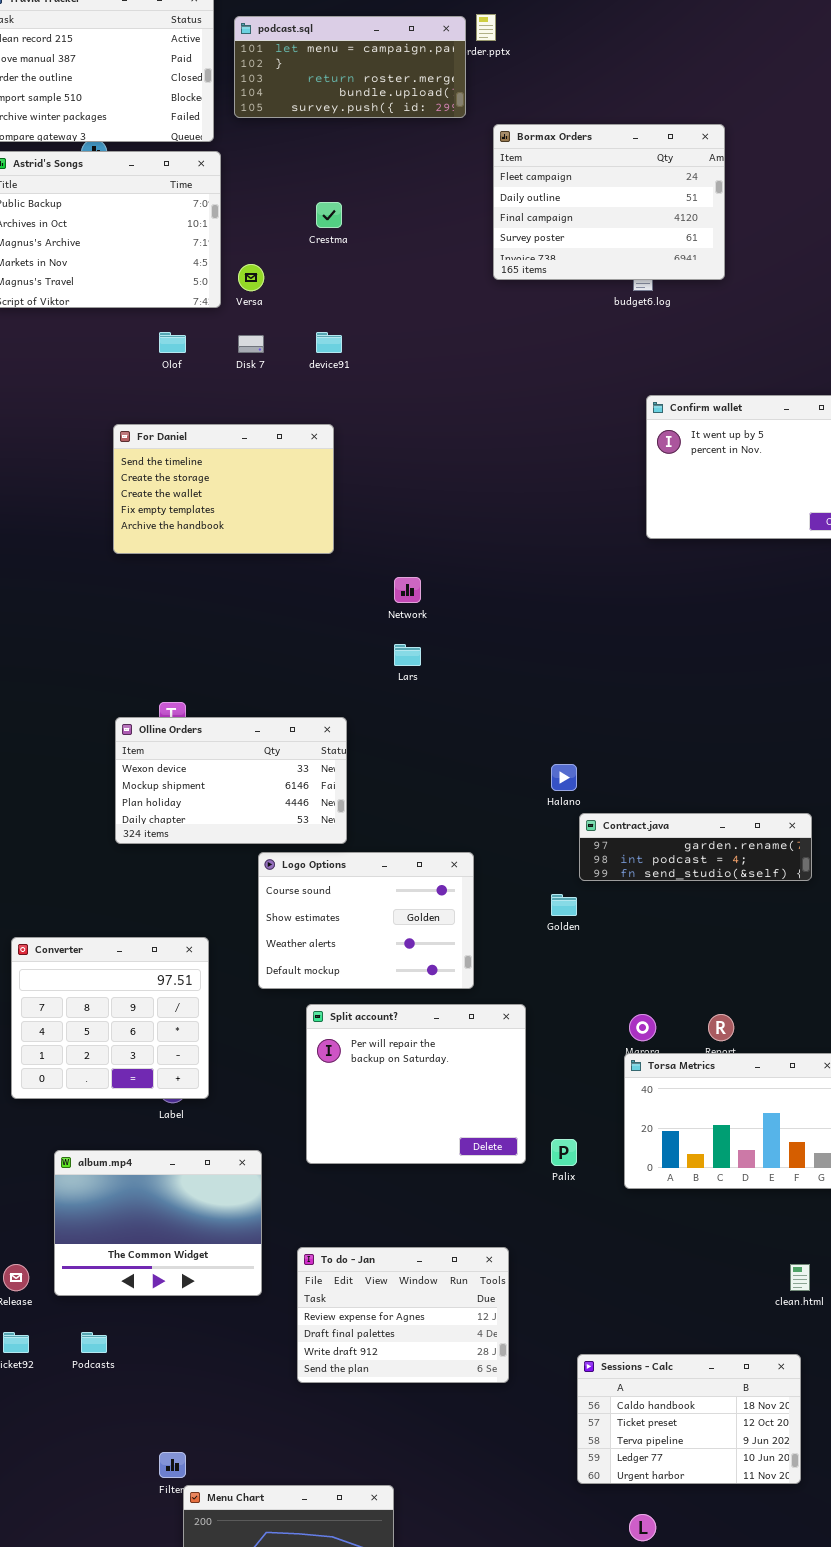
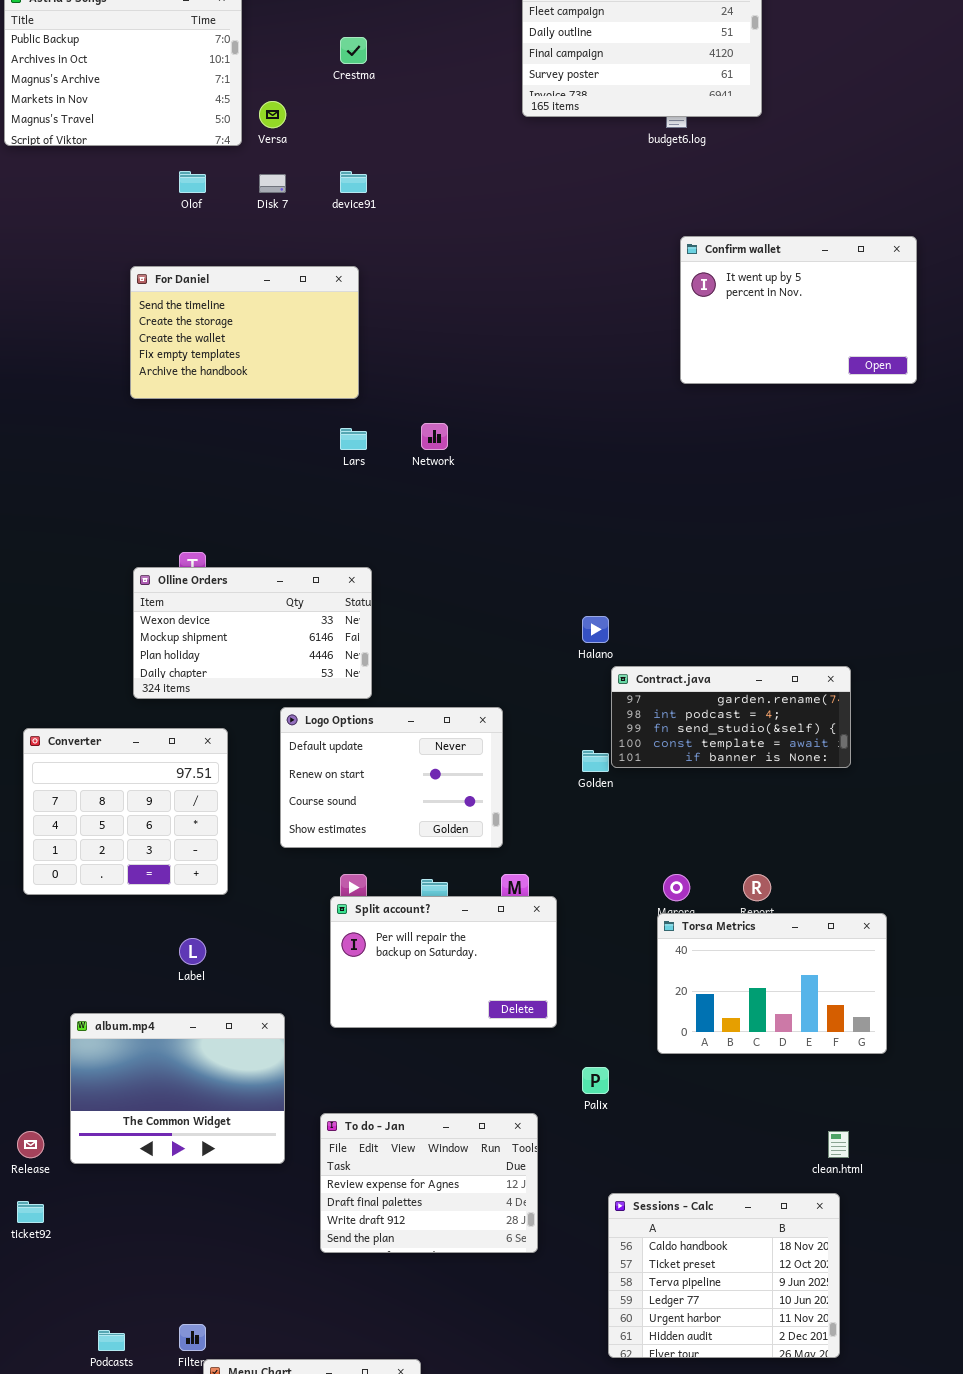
Lars: [394,644,421,666] -> [340,428,367,450], moved
Contract.java: [579,813,812,881] -> [611,666,851,768], resized
Logo Options: [258,852,474,989] -> [280,707,503,848], scrolled up 2 rows
Converter: [11,937,209,1099] -> [23,728,228,895], moved
Split account?: [306,1004,526,1164] -> [330,896,557,1028], resized
Palix: [551,1139,577,1166] -> [582,1067,609,1094], moved
Podcasts: [81,1332,107,1353] -> [98,1330,125,1351], moved
Sessions - Calc: [577,1354,801,1484] -> [608,1193,840,1358], resized

